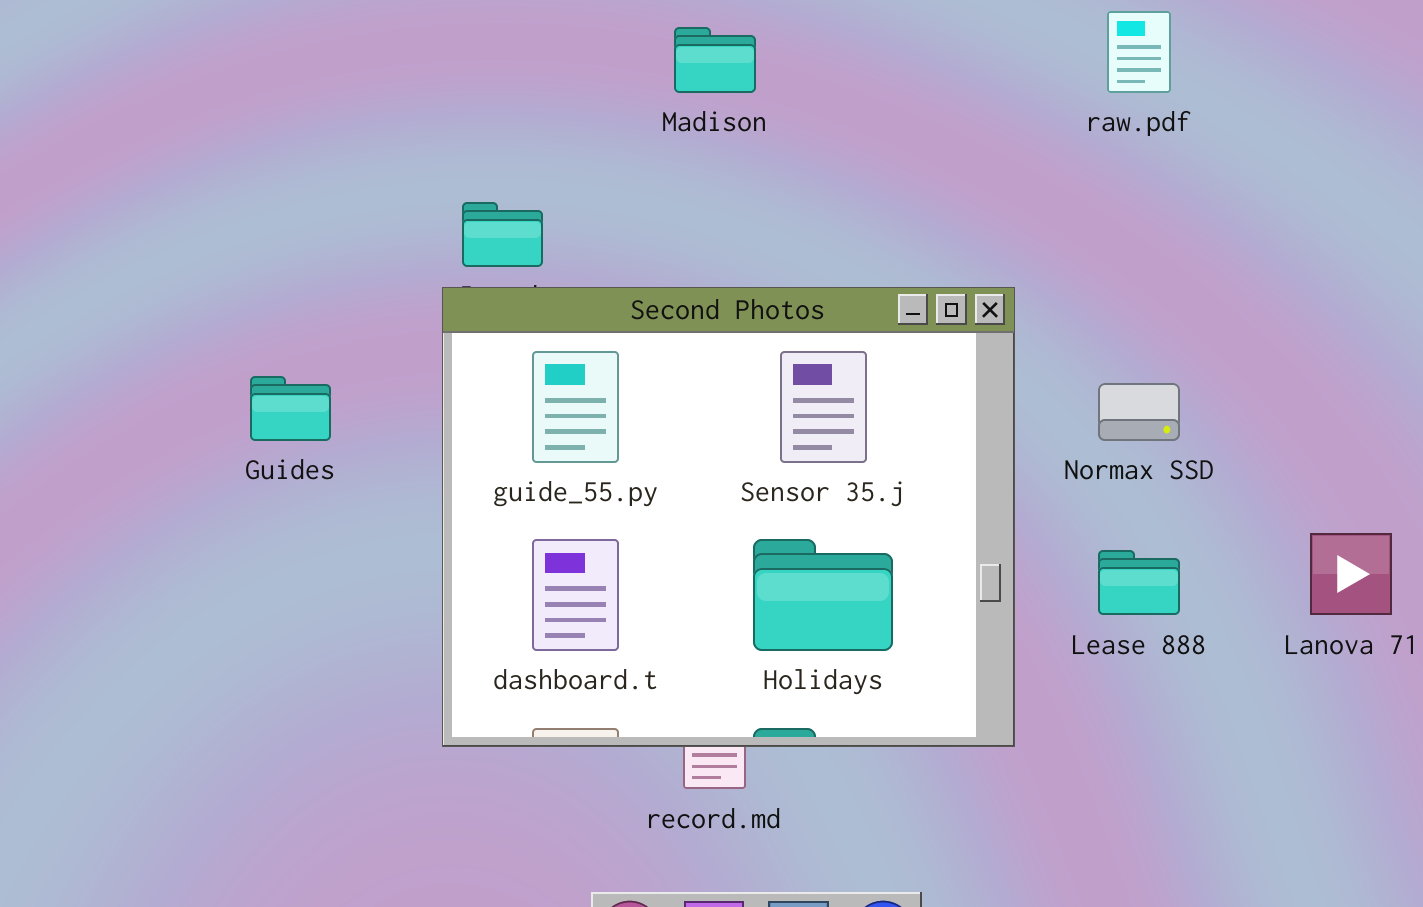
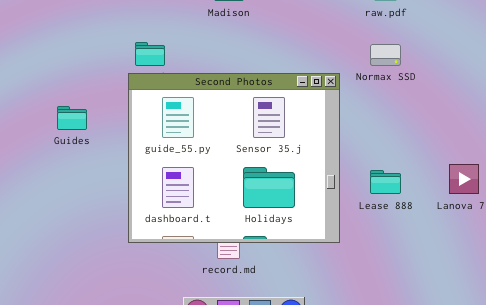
Normax SSD: [1098,383,1180,441] -> [370,44,401,66], moved

